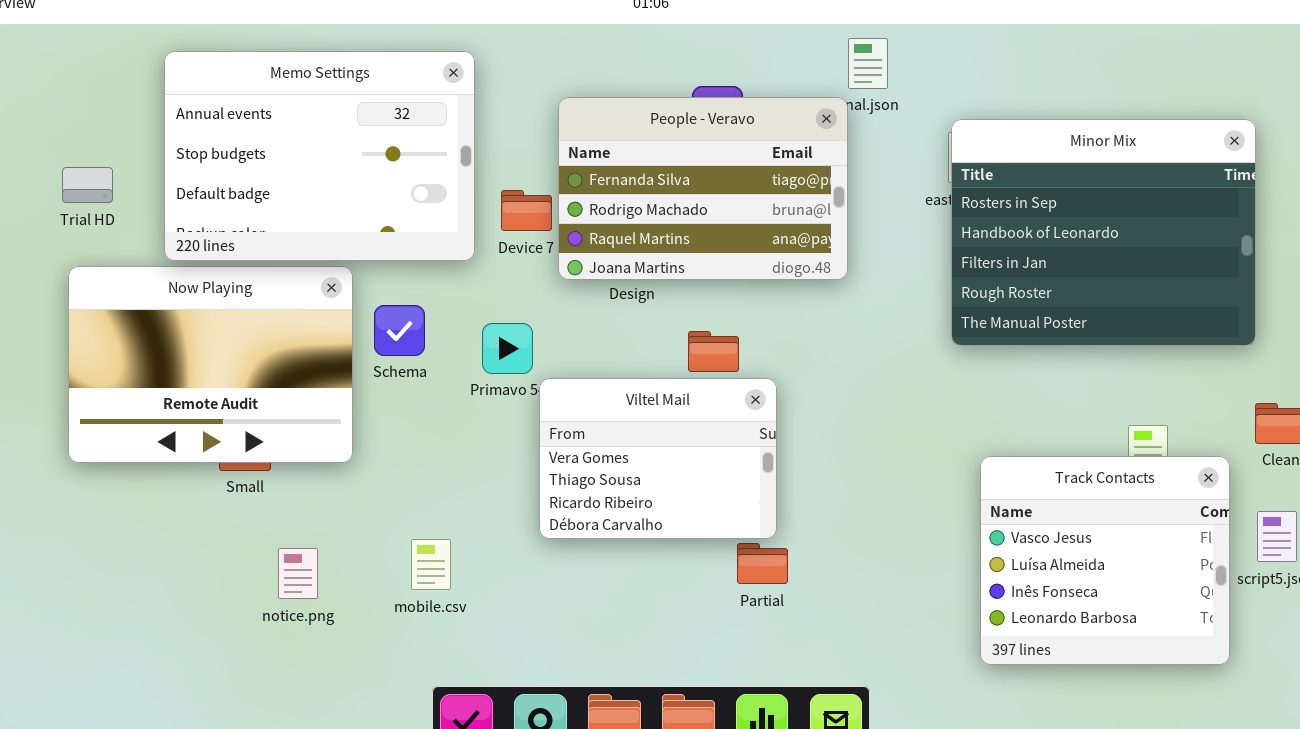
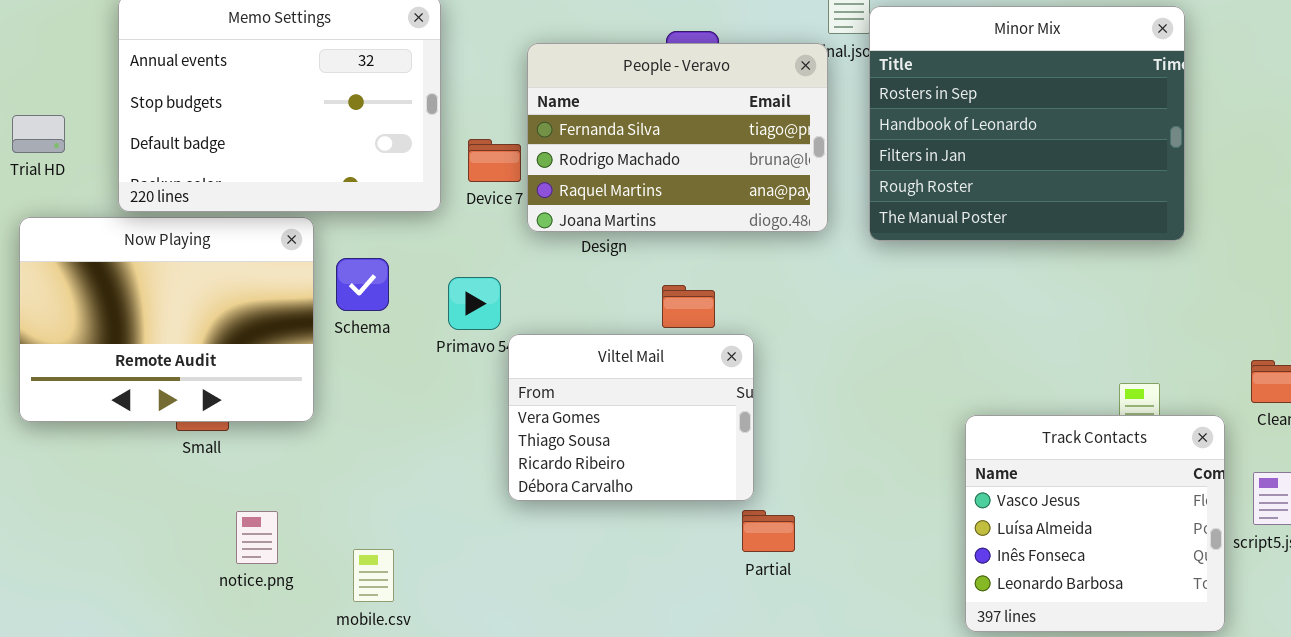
Minor Mix: [951,119,1256,346] -> [869,6,1185,241], moved
mobile.csv: [411,539,451,590] -> [353,549,394,602], moved
Partial: [737,543,788,584] -> [742,510,795,552], moved

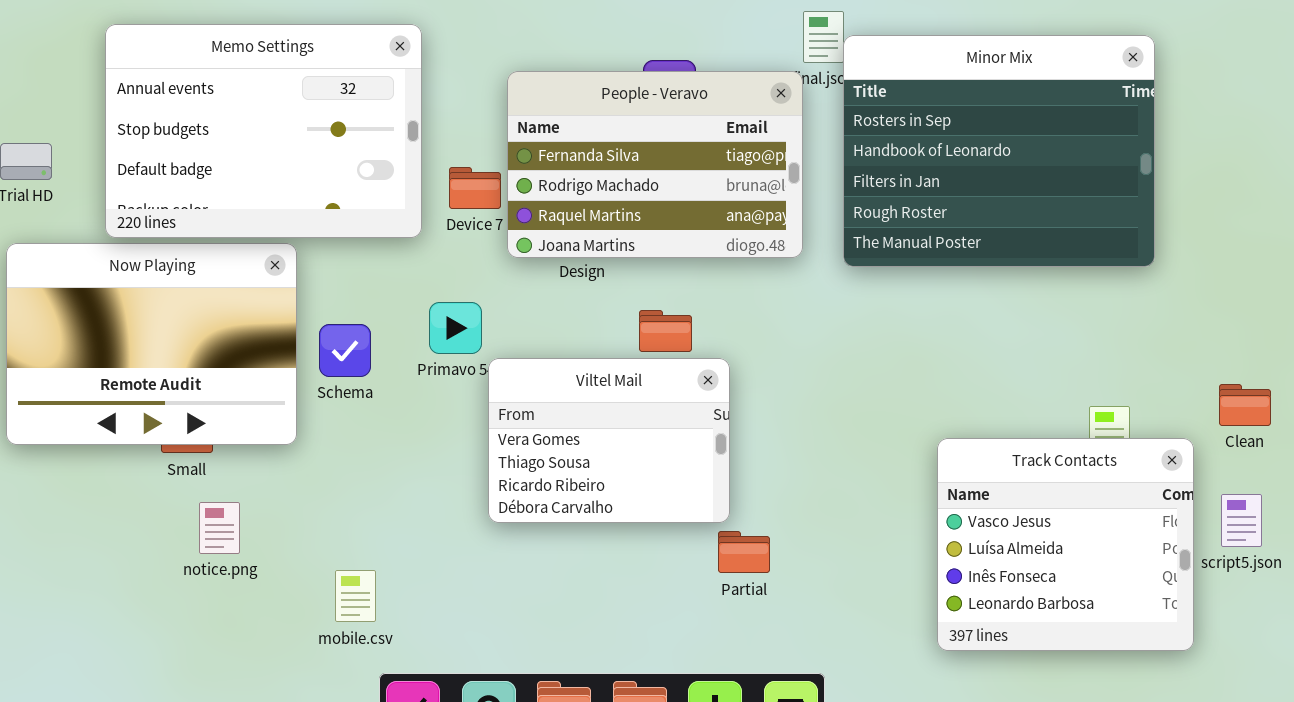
Schema: [336,258,389,311] -> [319,324,371,377], moved
notice.png: [236,511,278,564] -> [199,502,240,554], moved

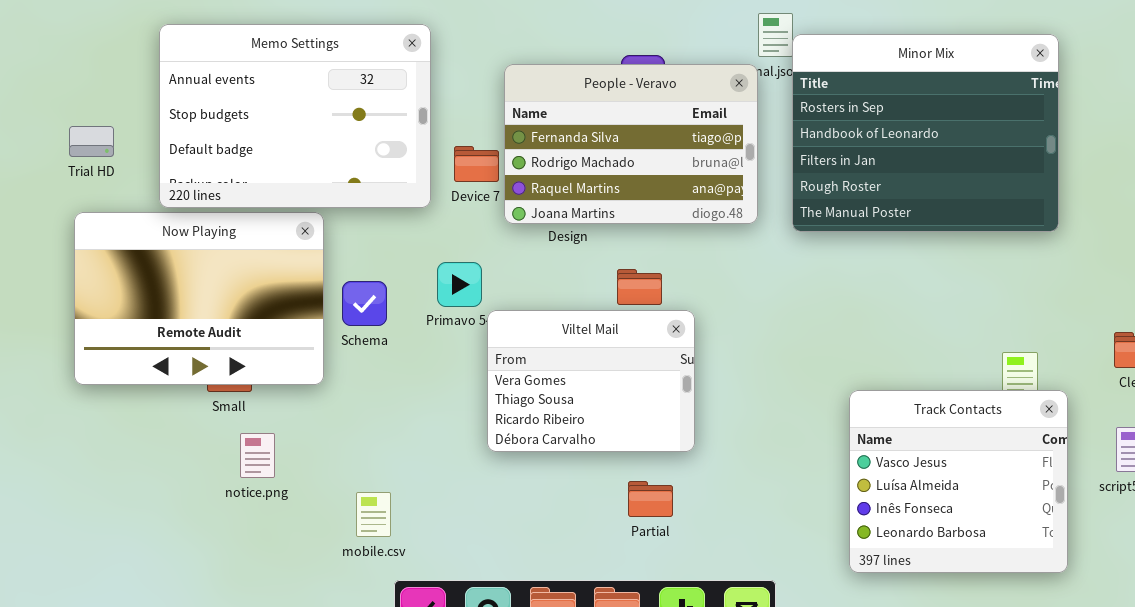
Track Contacts: [937,438,1194,651] -> [849,390,1068,573], moved
Partial: [718,531,770,573] -> [628,481,673,517], moved

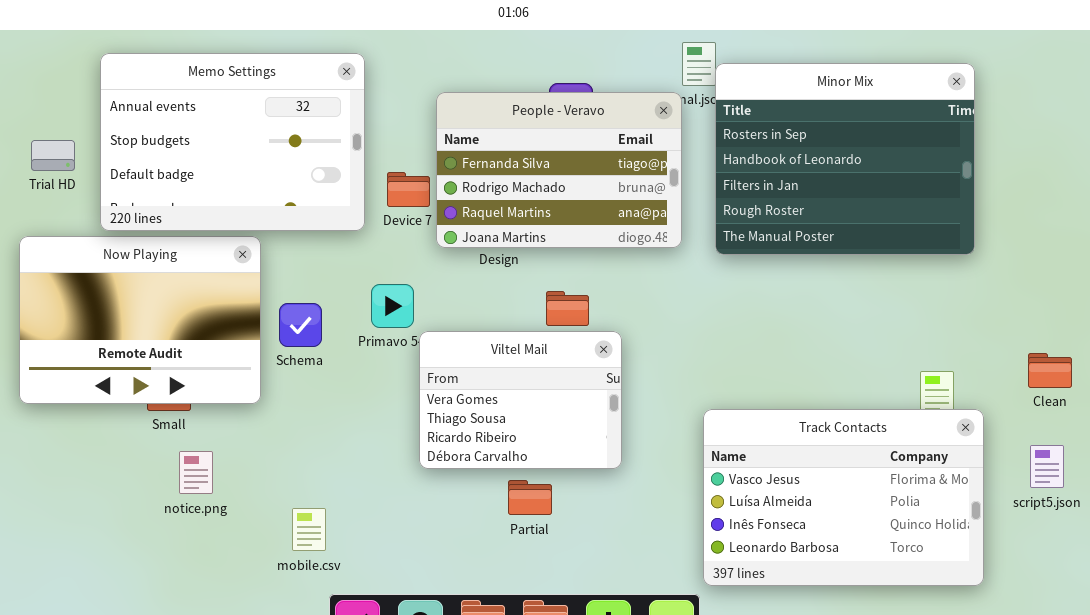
Trial HD: [69,126,114,157] -> [31,140,75,171], moved
Track Contacts: [849,390,1068,573] -> [703,409,984,586], resized
Partial: [628,481,673,517] -> [508,480,552,515], moved

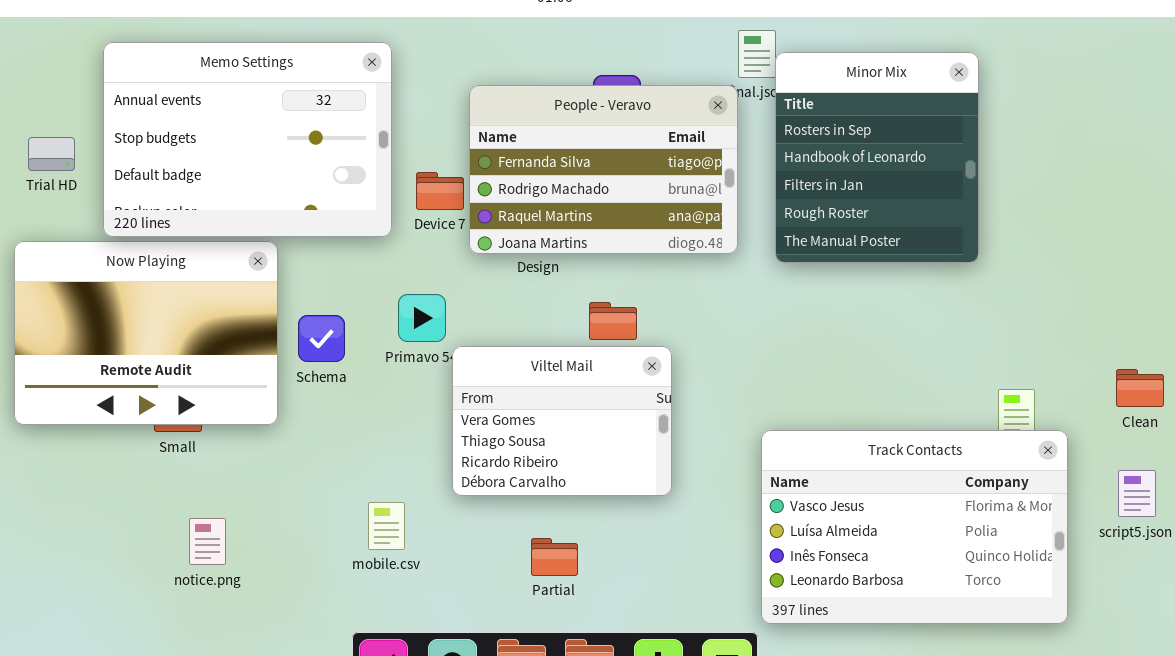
Minor Mix: [715,63,975,255] -> [775,52,979,263], resized
notice.png: [179,451,213,494] -> [189,518,226,565], moved
Partial: [508,480,552,515] -> [531,538,578,576], moved
mobile.csv: [292,508,326,551] -> [368,502,405,550], moved

